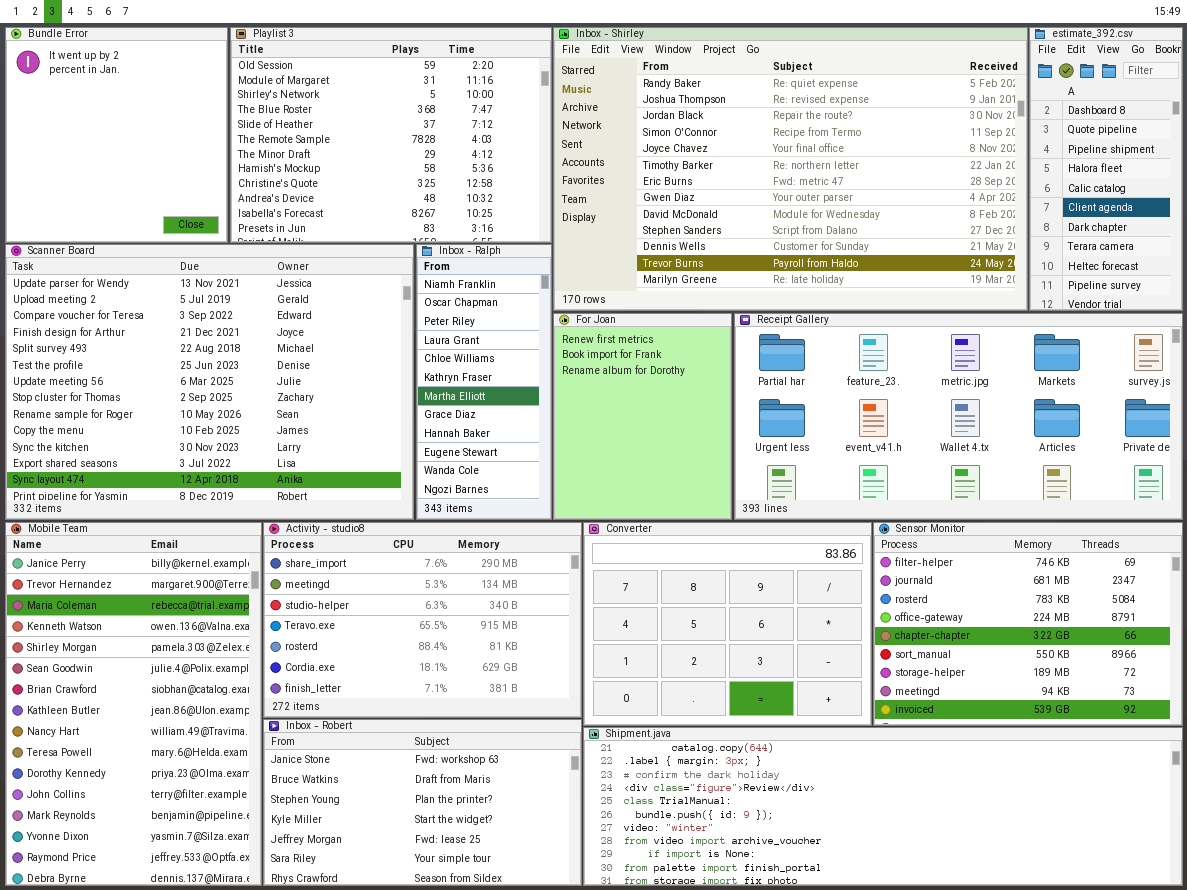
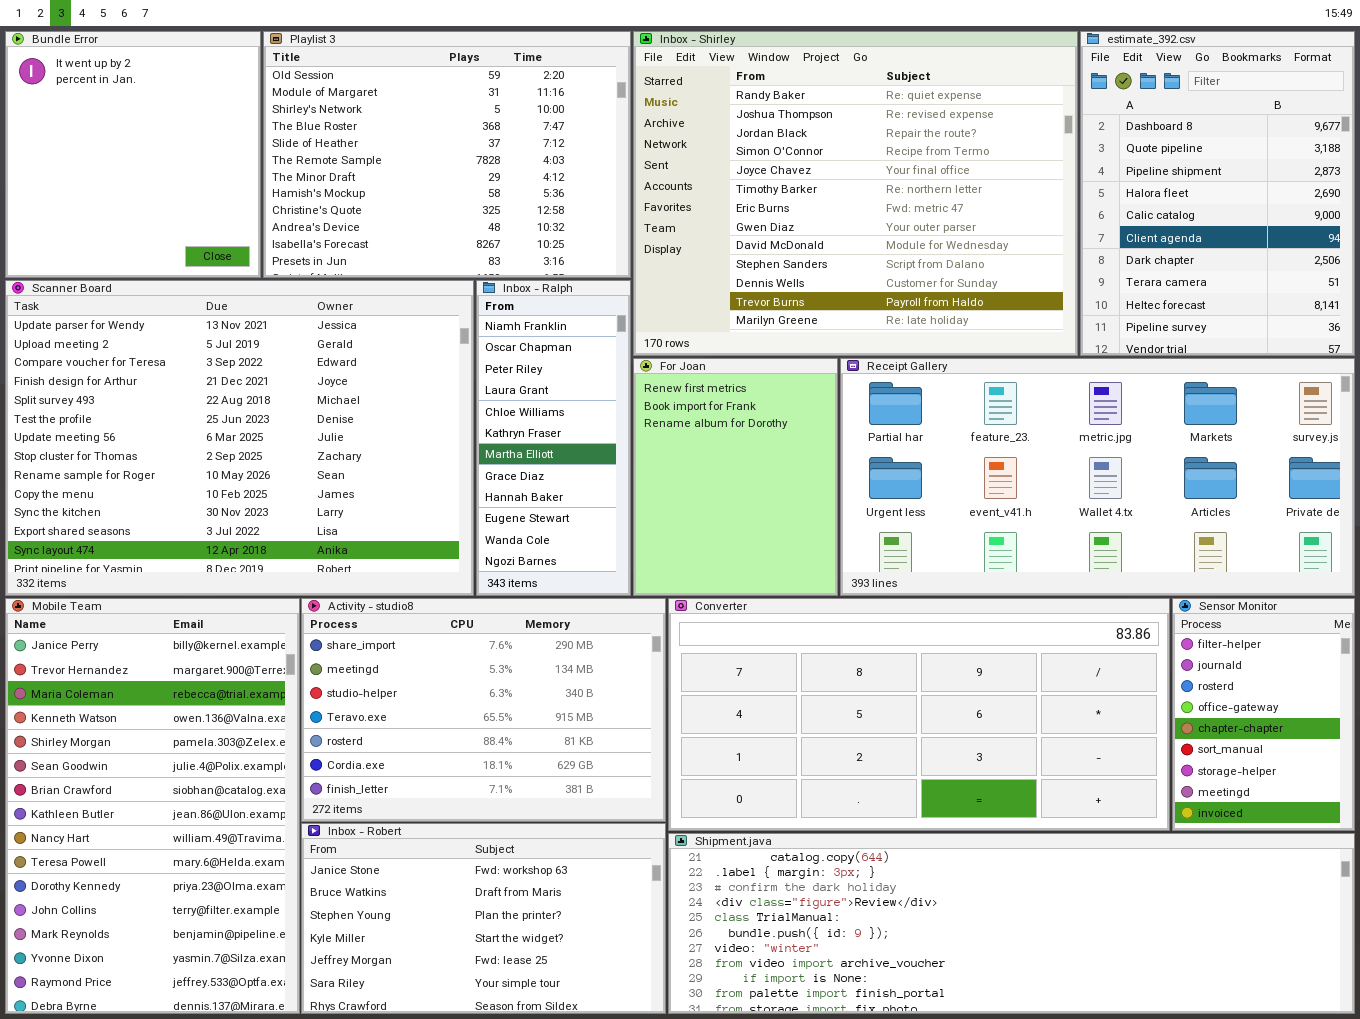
Inbox - Shirley: [553,27,1028,311] -> [633,31,1078,356], resized
estimate_392.csv: [1029,27,1183,311] -> [1080,31,1355,356], resized
Converter: [583,522,872,726] -> [668,598,1170,831], resized
Sensor Monitor: [873,522,1183,726] -> [1172,598,1355,831], resized

